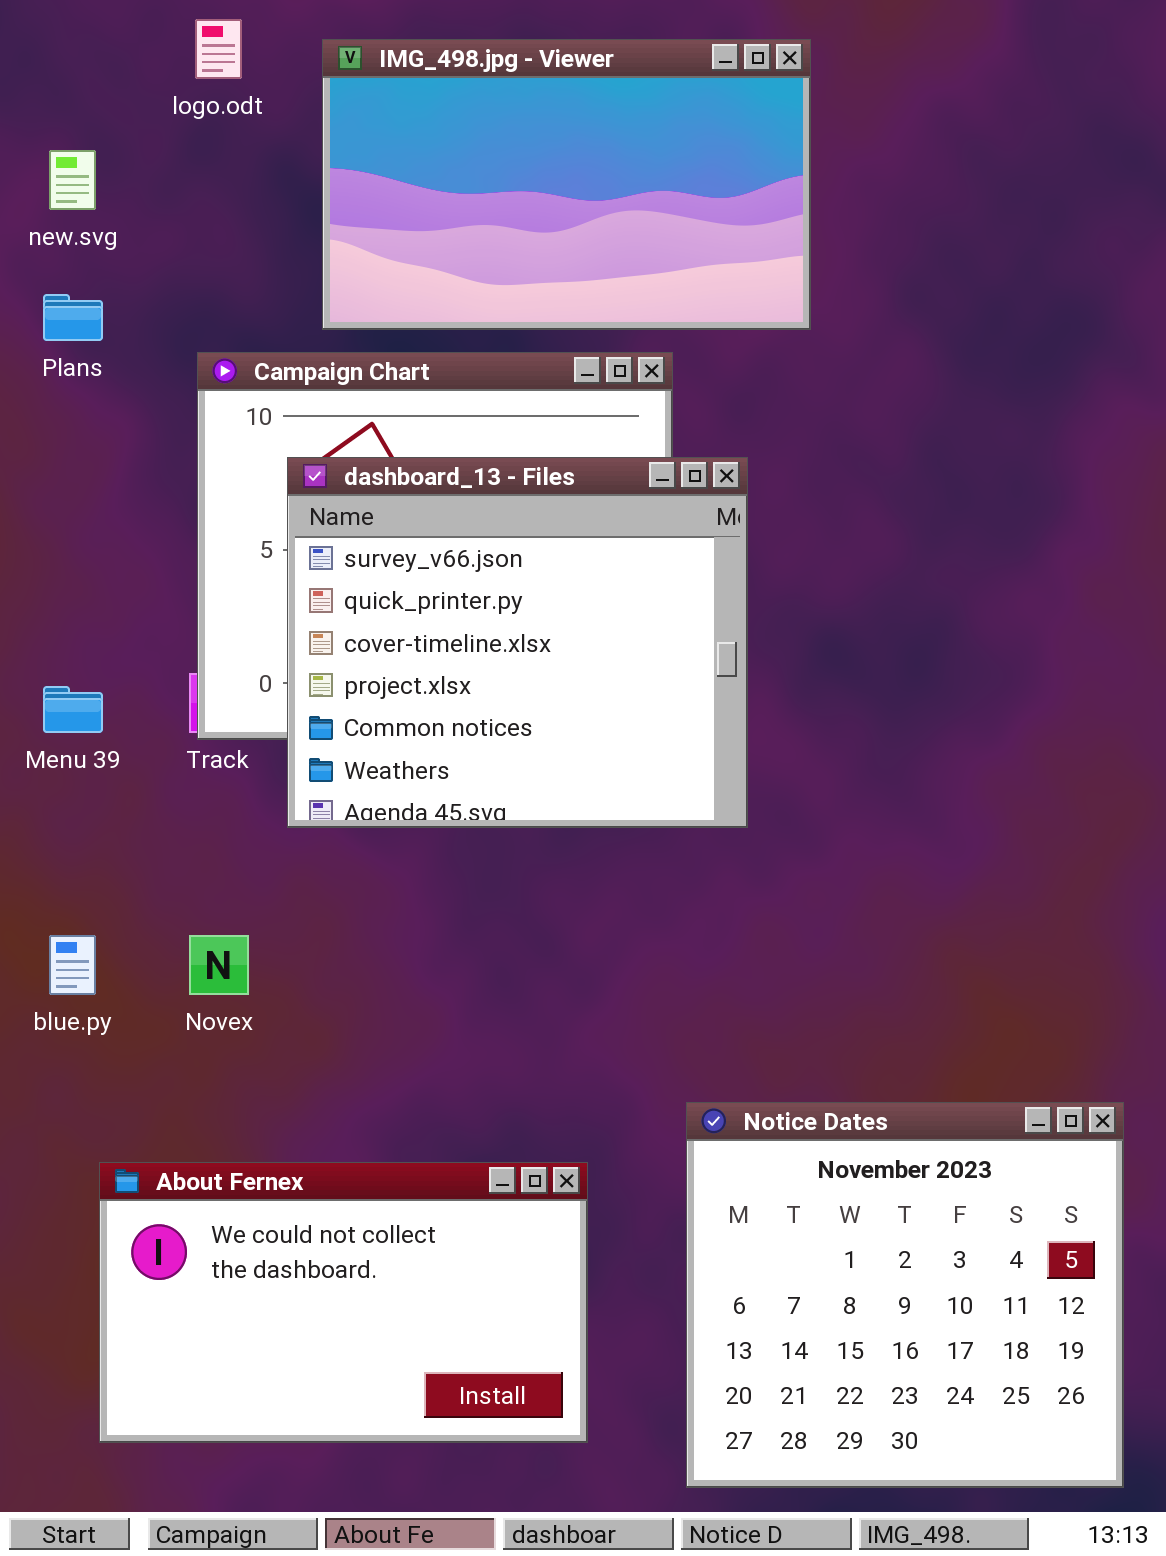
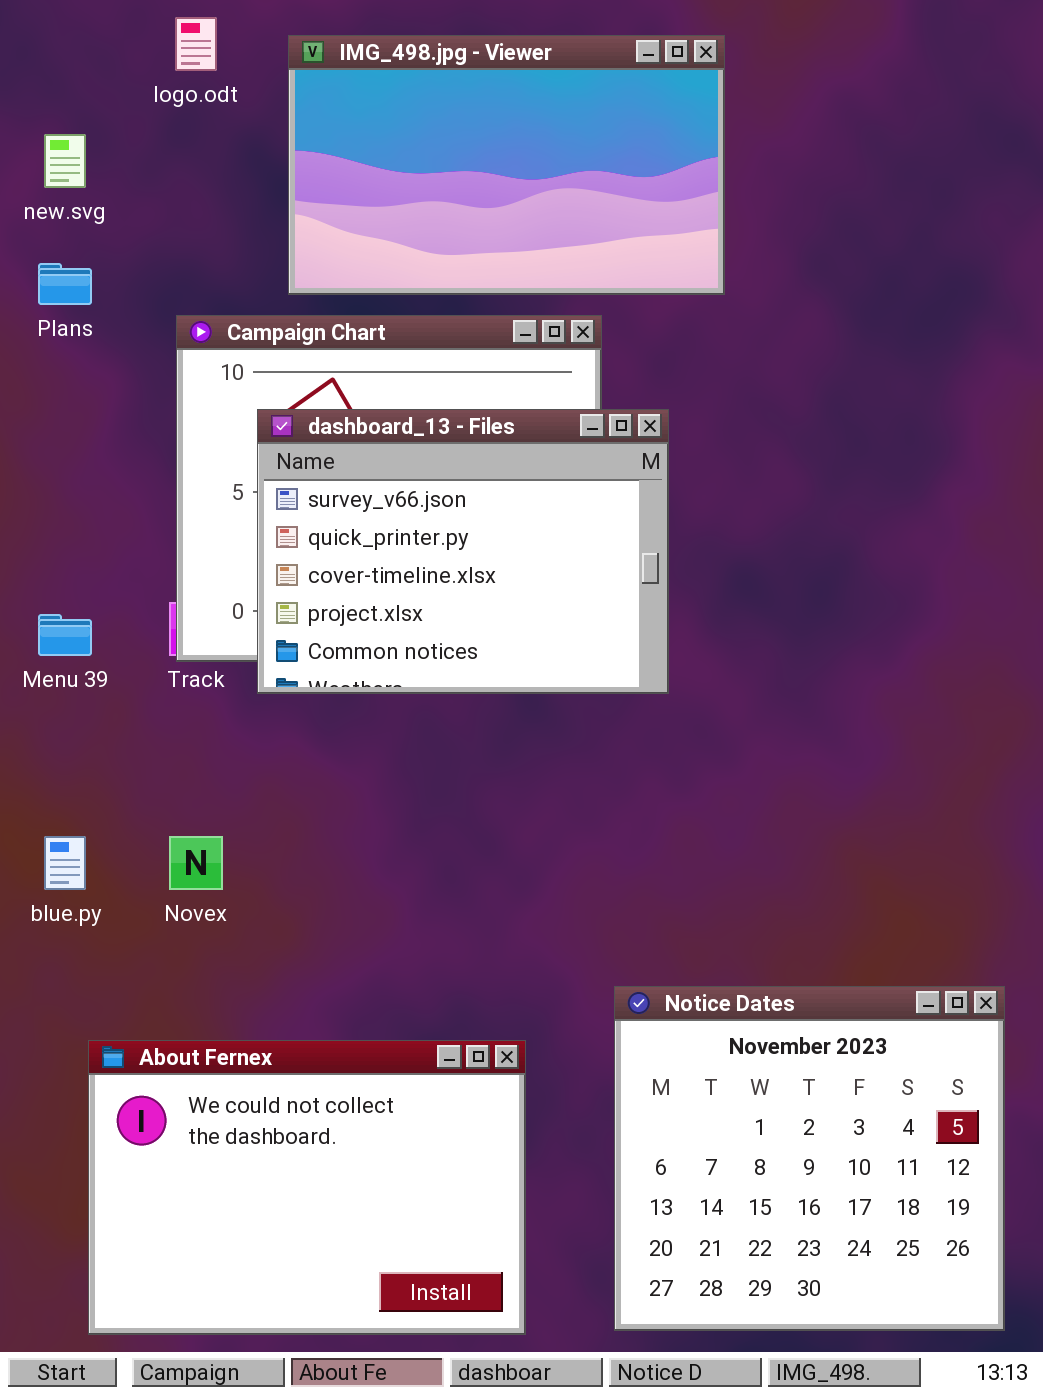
dashboard_13 - Files: [287,457,748,828] -> [257,409,669,694], resized
About Fernex: [99,1162,588,1443] -> [88,1040,526,1335], resized

